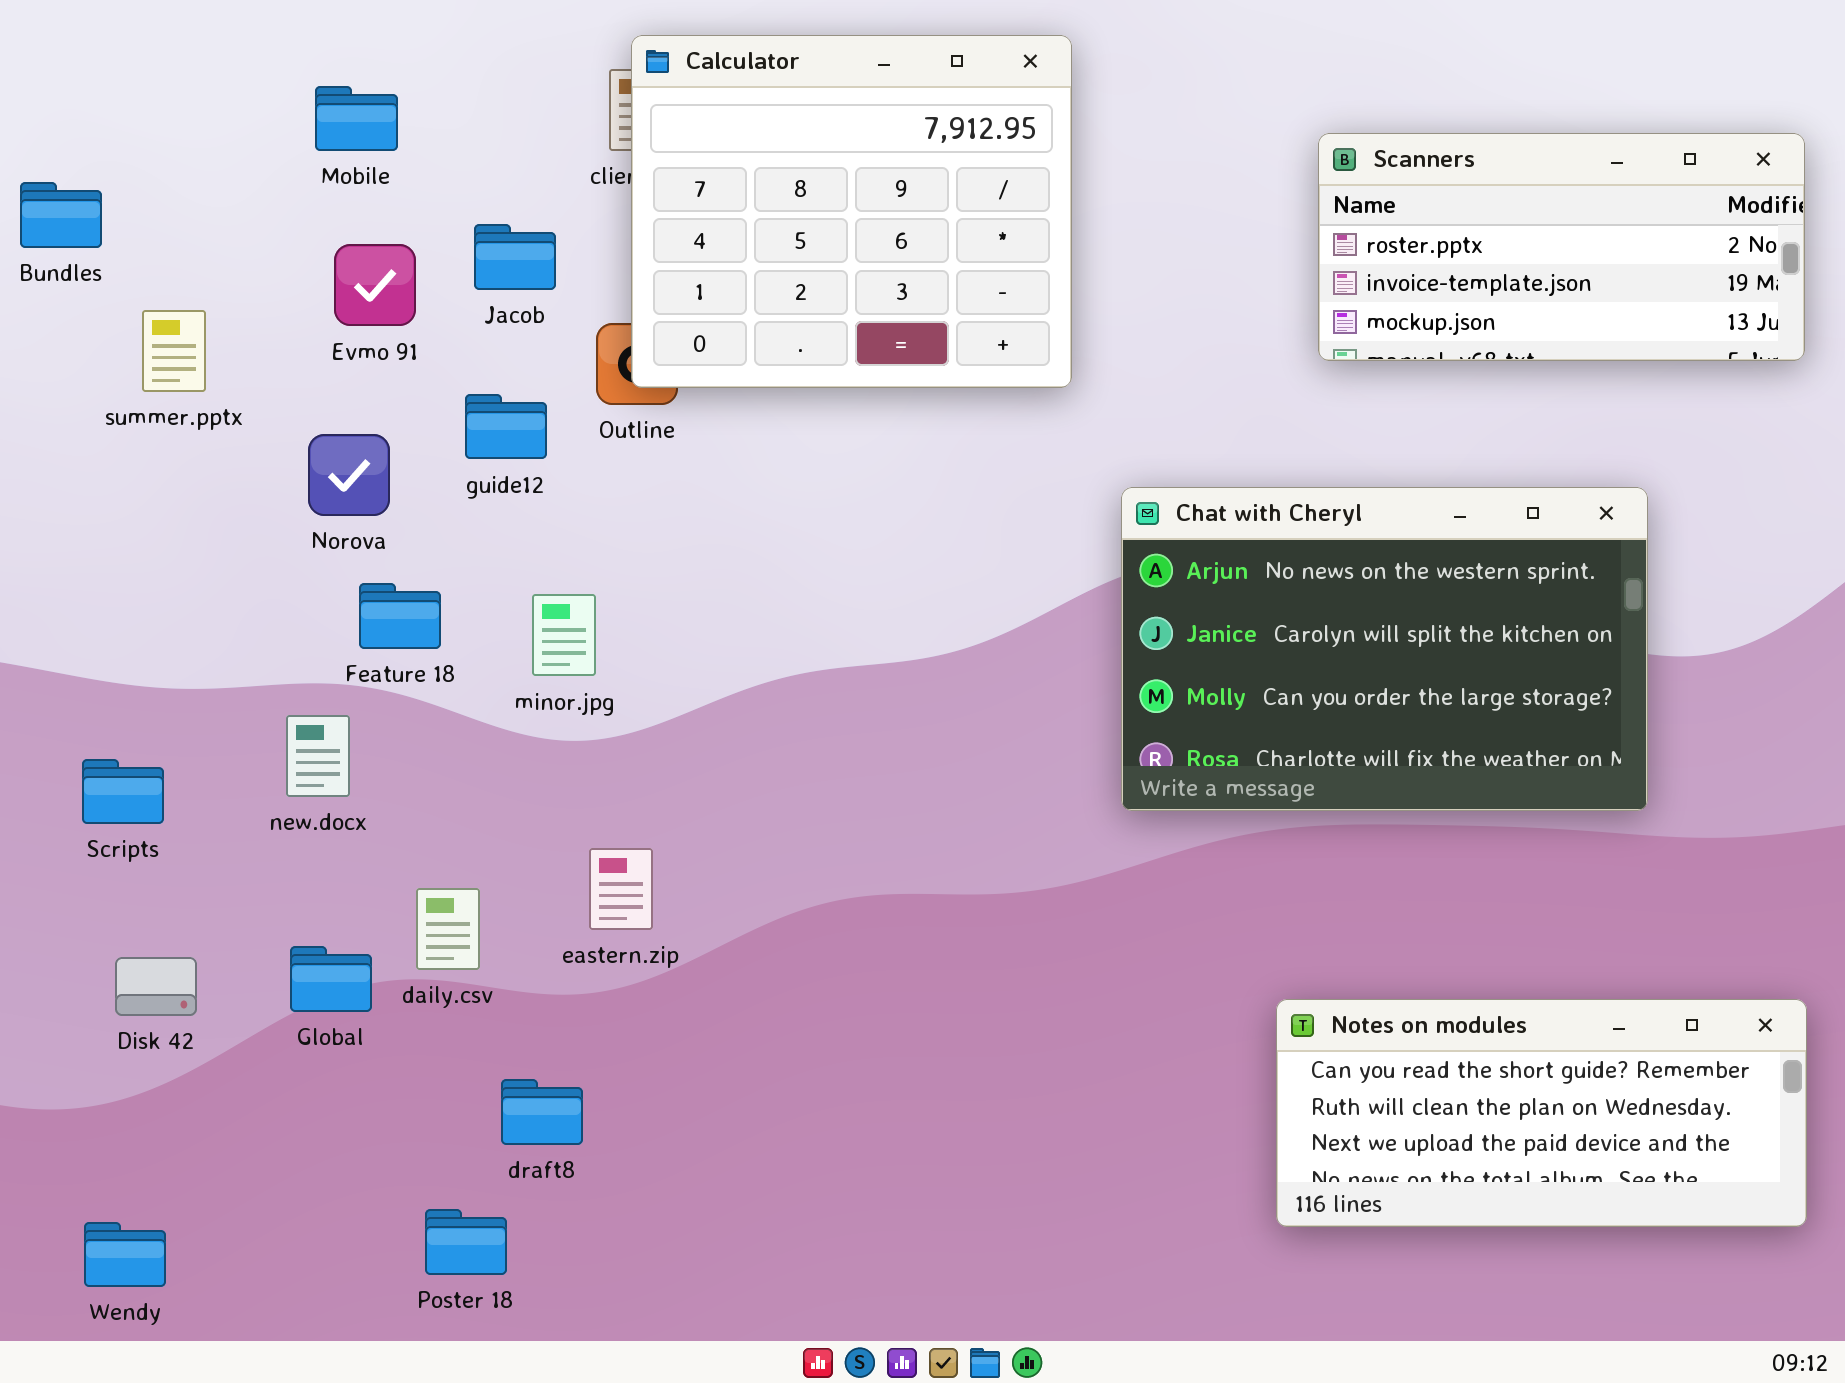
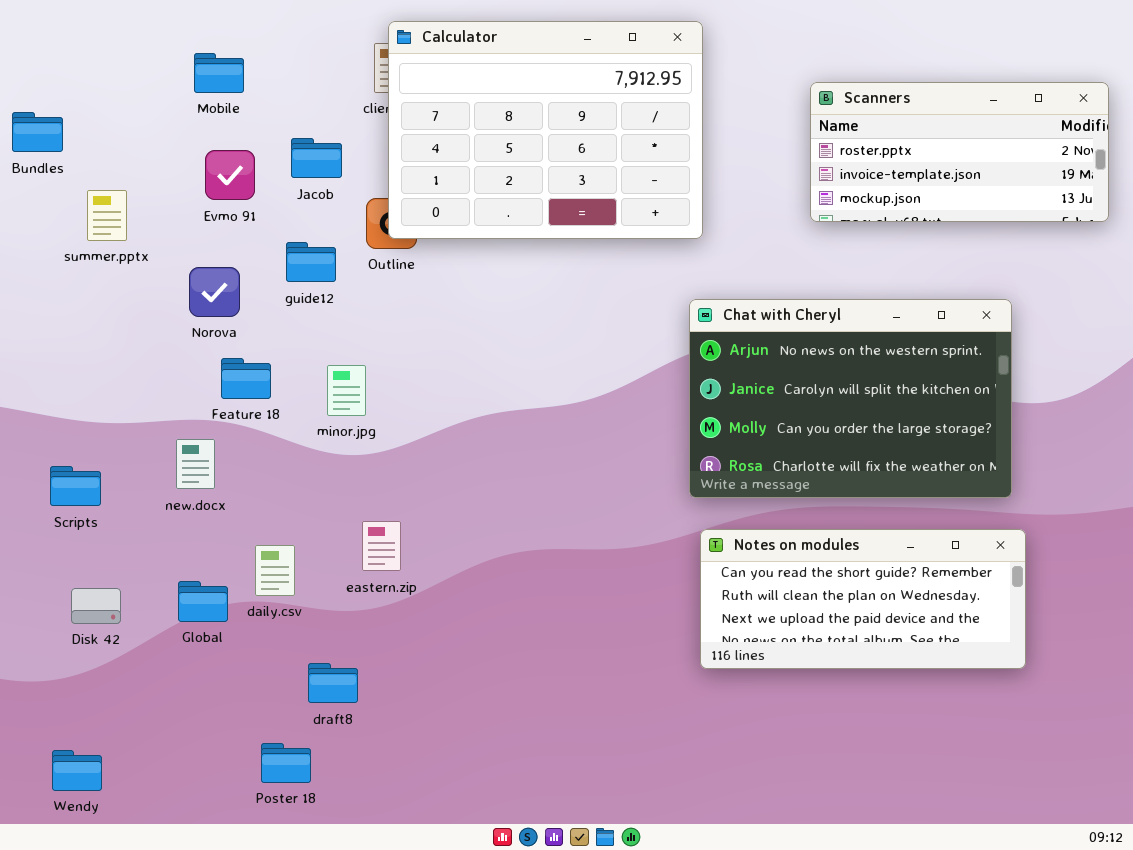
Calculator: [631,35,1072,388] -> [388,21,703,239], resized
Notes on modules: [1276,999,1807,1227] -> [700,529,1026,669], moved

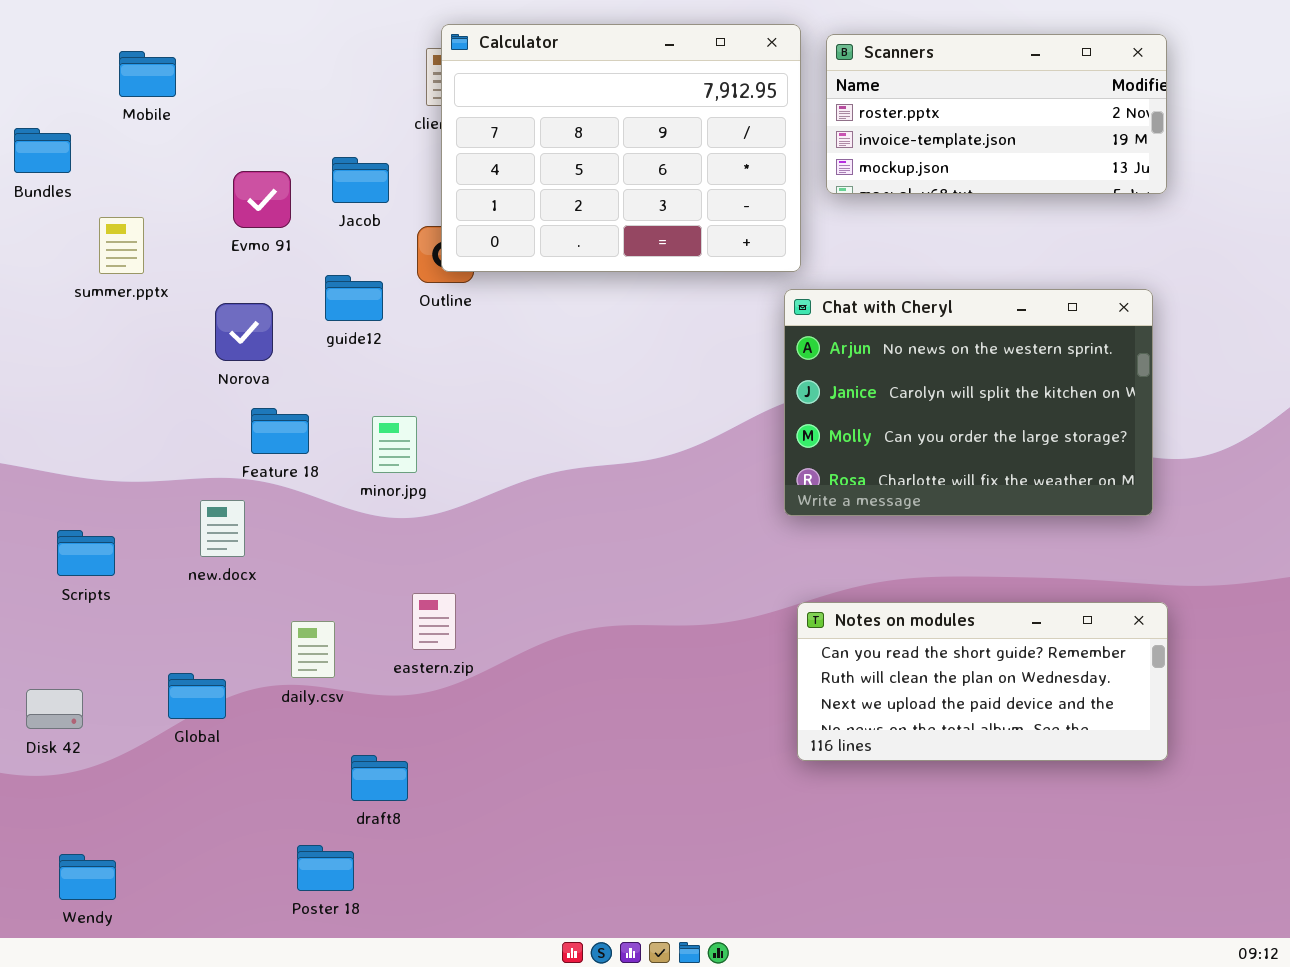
Mobile: [194,53,244,93] -> [119,51,176,97], moved
Scanners: [810,82,1109,222] -> [826,34,1167,194], moved
Chat with Cheryl: [689,299,1012,498] -> [784,289,1153,516], moved
Global: [178,581,228,622] -> [168,673,226,719], moved
Disk 42: [71,588,121,624] -> [26,689,83,729], moved

